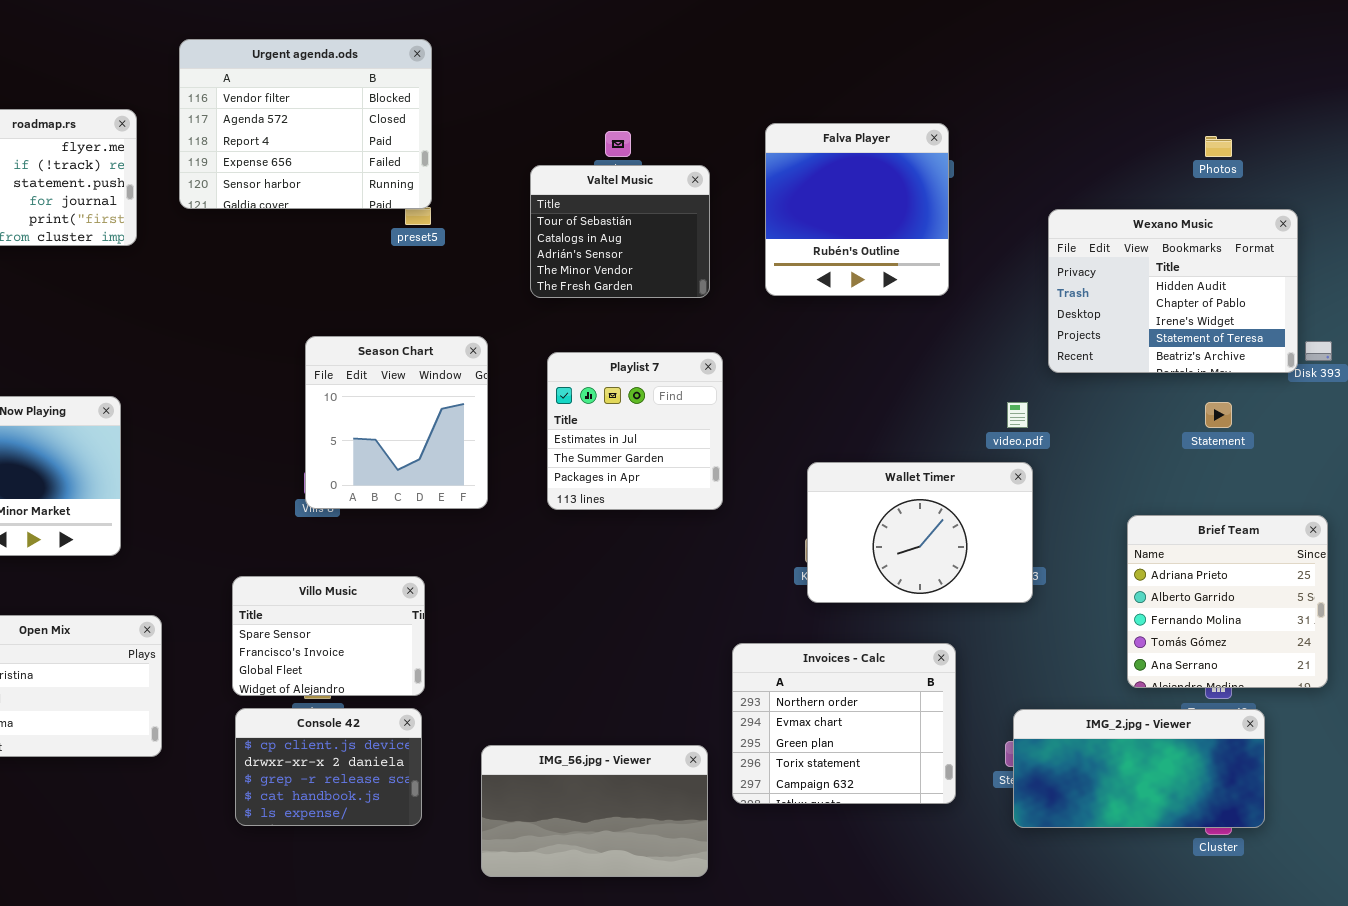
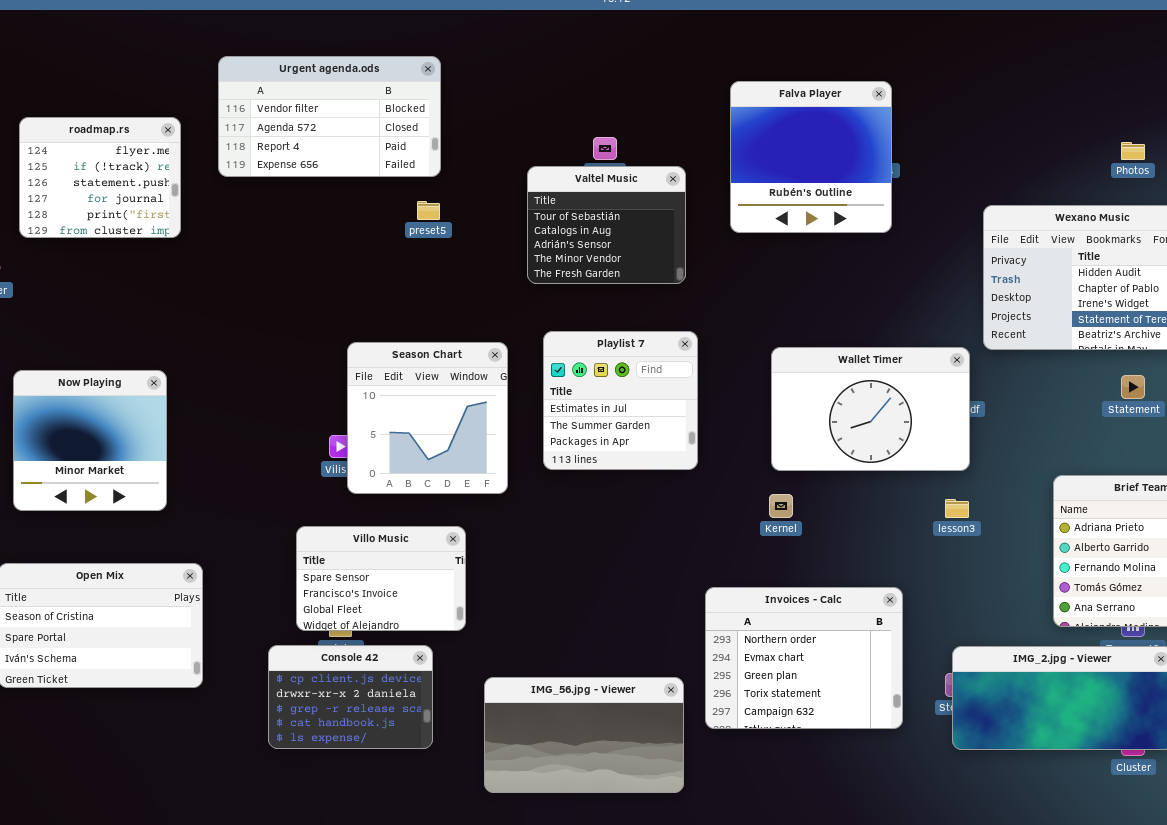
Urgent agenda.ods: [179,39,432,209] -> [218,56,441,177], resized
Falva Player: [765,123,949,296] -> [730,81,892,233], moved
Season Chart: [305,336,488,509] -> [347,342,508,494], moved
Wallet Timer: [807,462,1033,603] -> [771,347,970,471], moved
Villo Music: [232,576,425,696] -> [296,526,466,631], moved

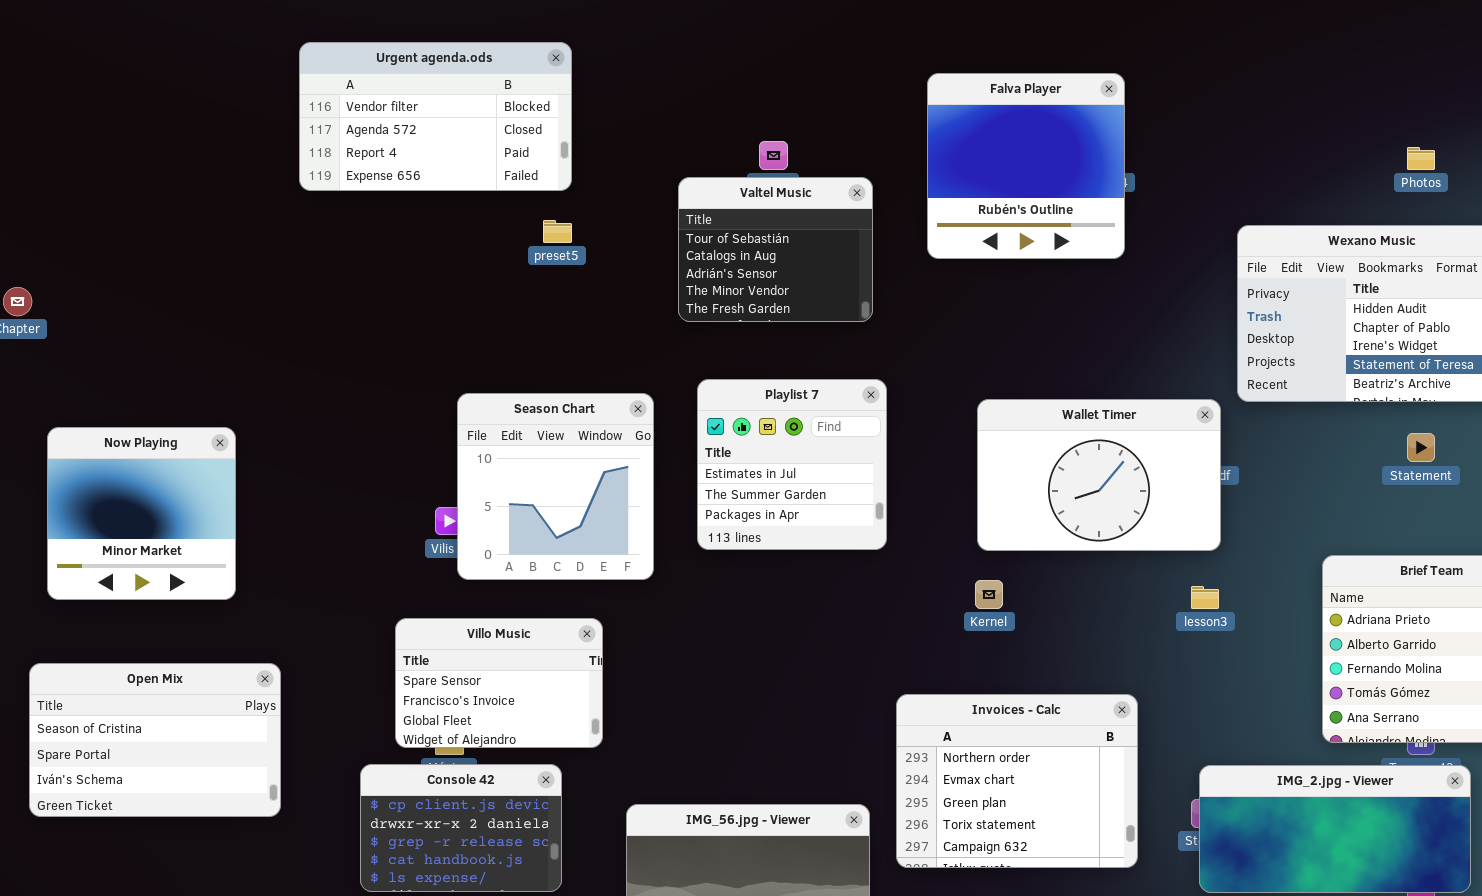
roadmap.rs: [19,117,181,238] -> none, closed

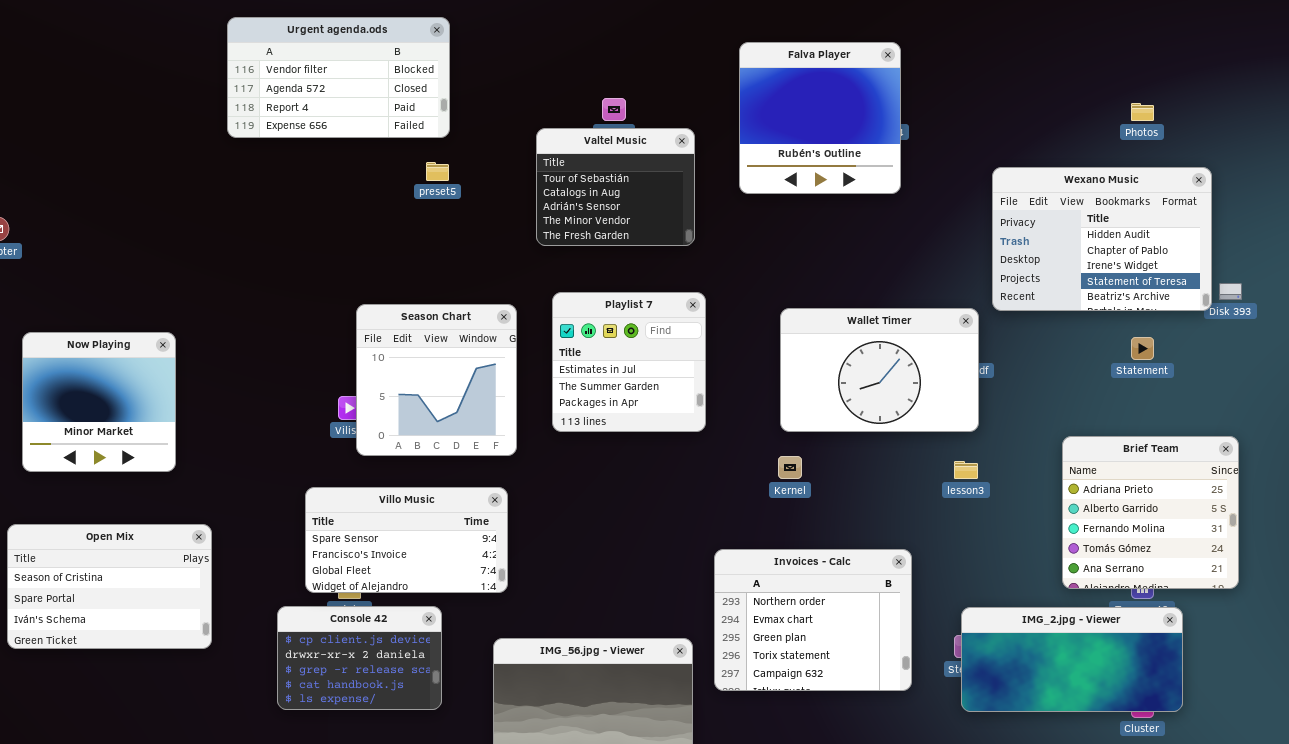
Villo Music: [395,618,603,748] -> [305,487,508,593], resized

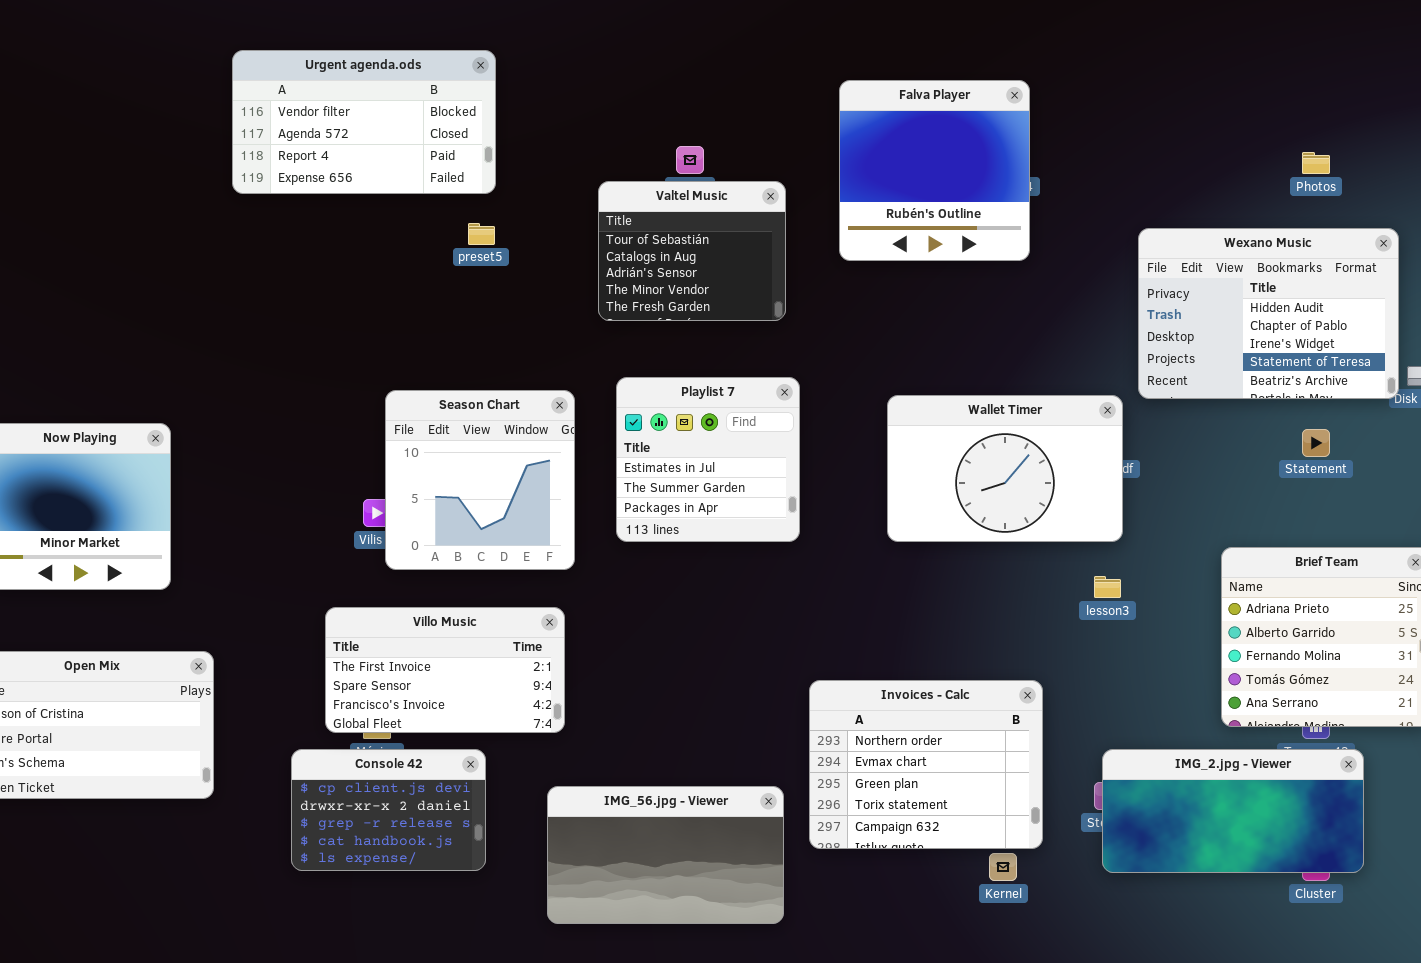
Kernel: [778,456,802,479] -> [989,853,1017,881], moved
Villo Music: [305,487,508,593] -> [325,607,565,733], scrolled up 1 row

